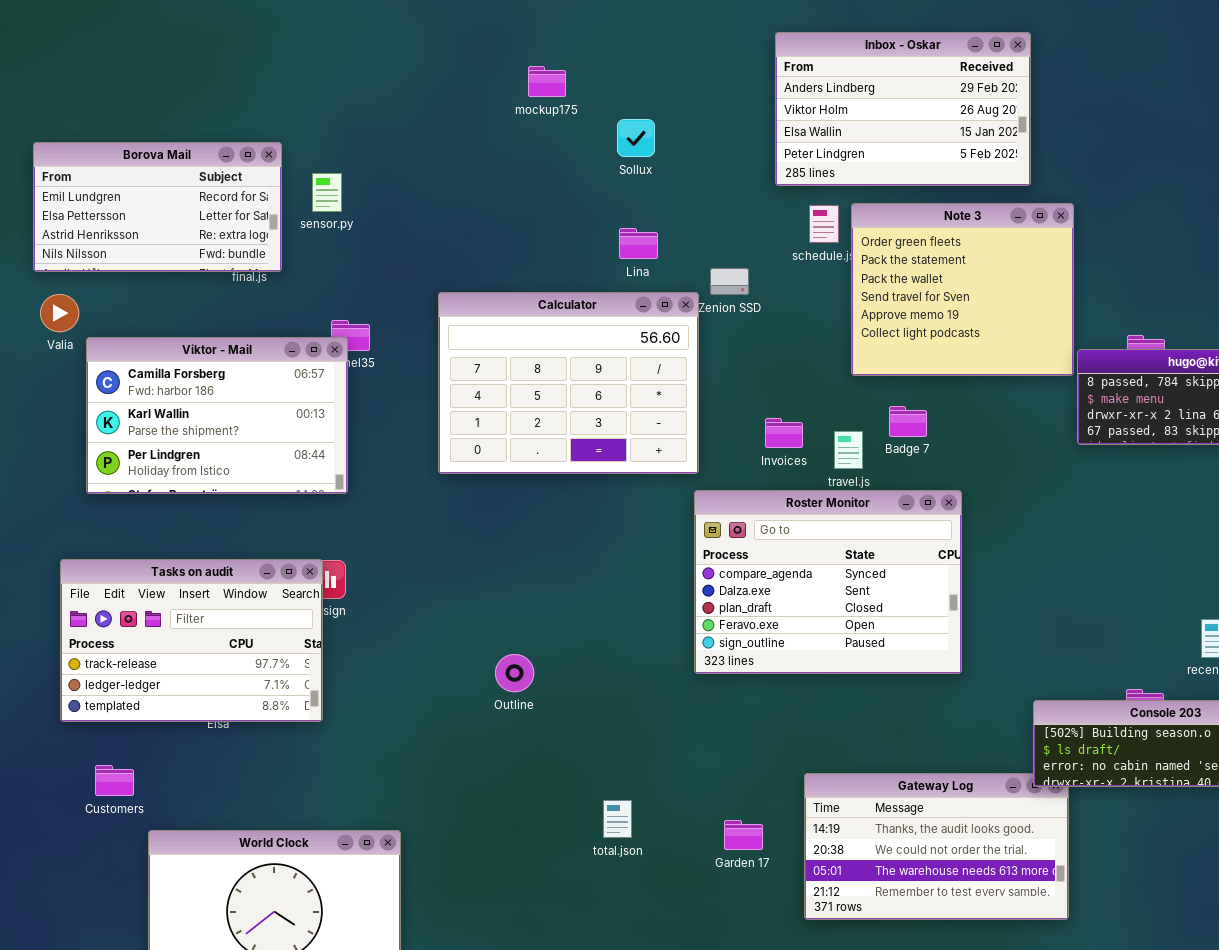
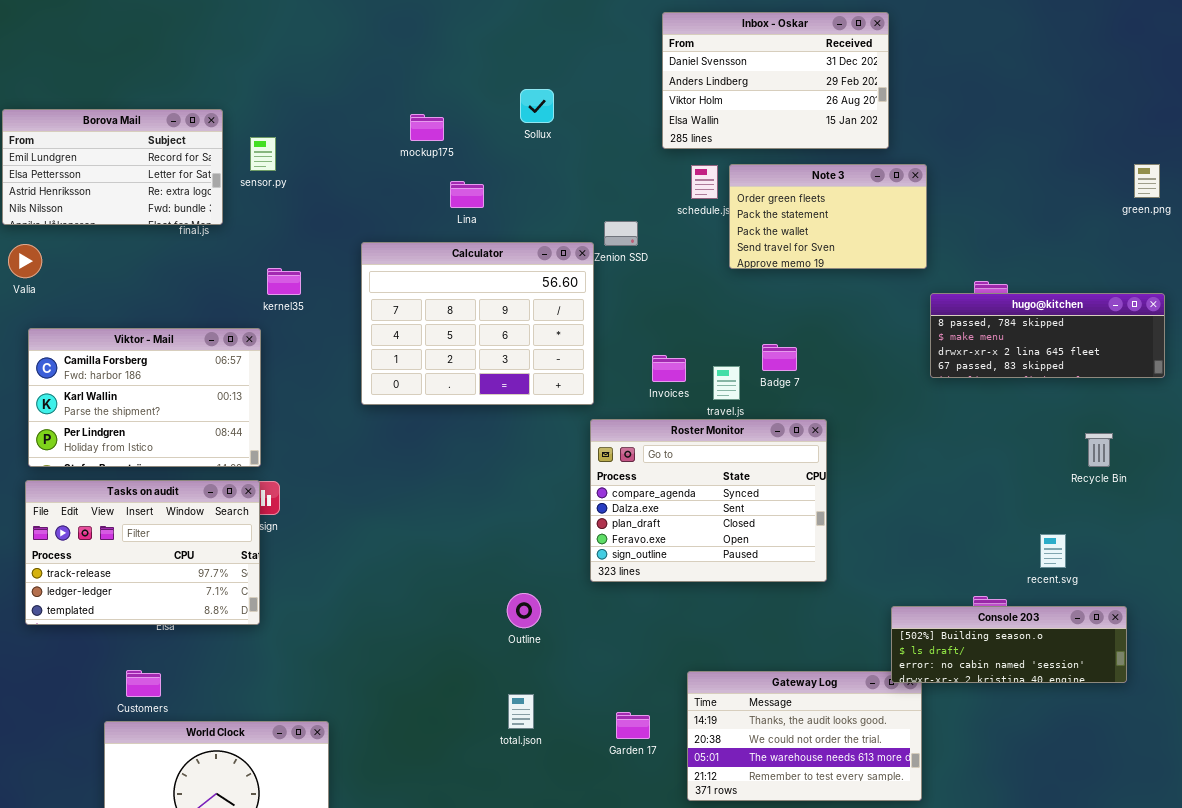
Inbox - Oskar: [775,32,1031,186] -> [662,12,889,149], scrolled up 1 row
mockup175: [528,66,566,97] -> [410,114,444,141], moved
Note 3: [851,203,1074,376] -> [729,164,927,269], resized
Lina: [619,228,658,259] -> [450,181,484,208], moved
Viktor - Mail: [86,337,348,494] -> [28,328,261,467], moved
Outline: [495,654,534,692] -> [507,593,541,628], moved
Customers: [95,765,134,796] -> [126,670,161,697], moved

